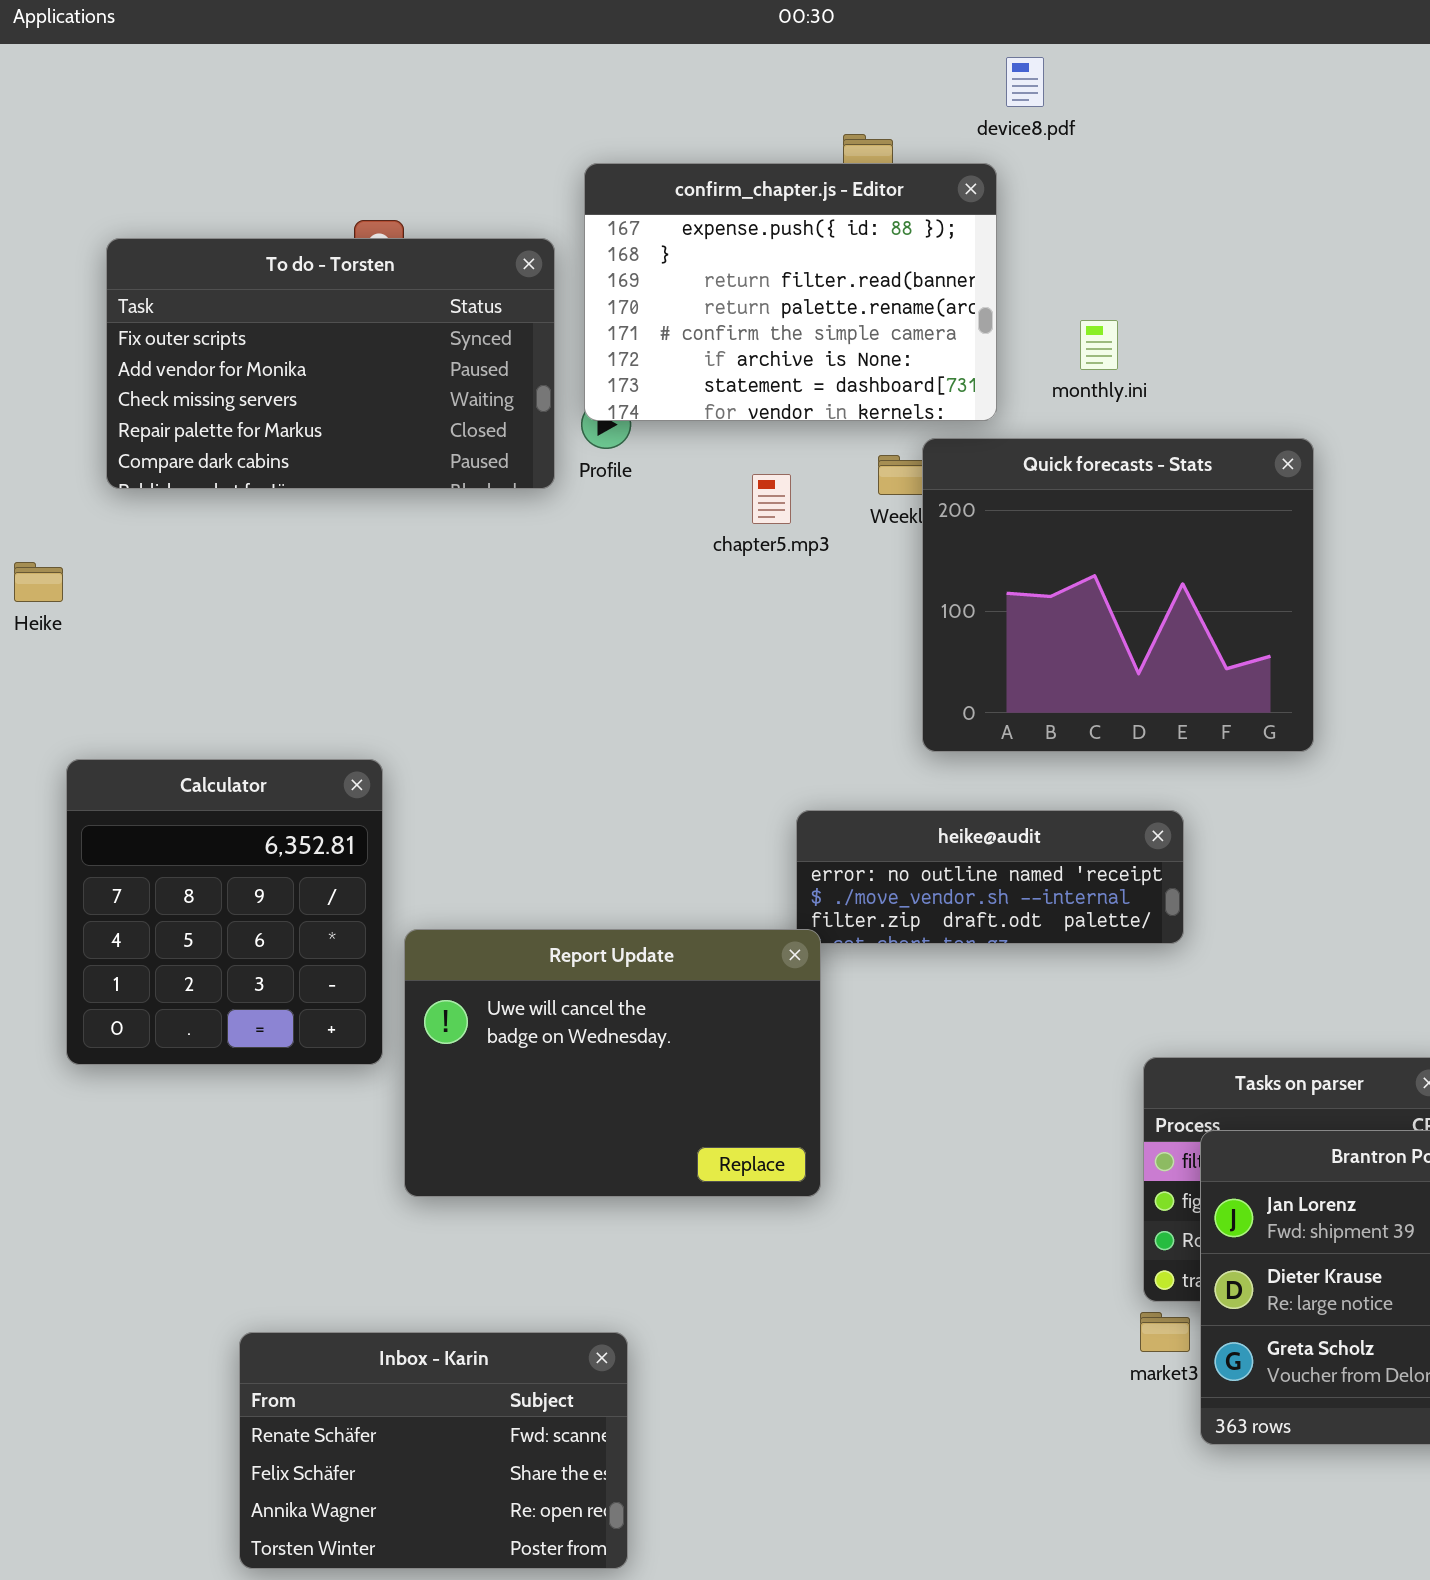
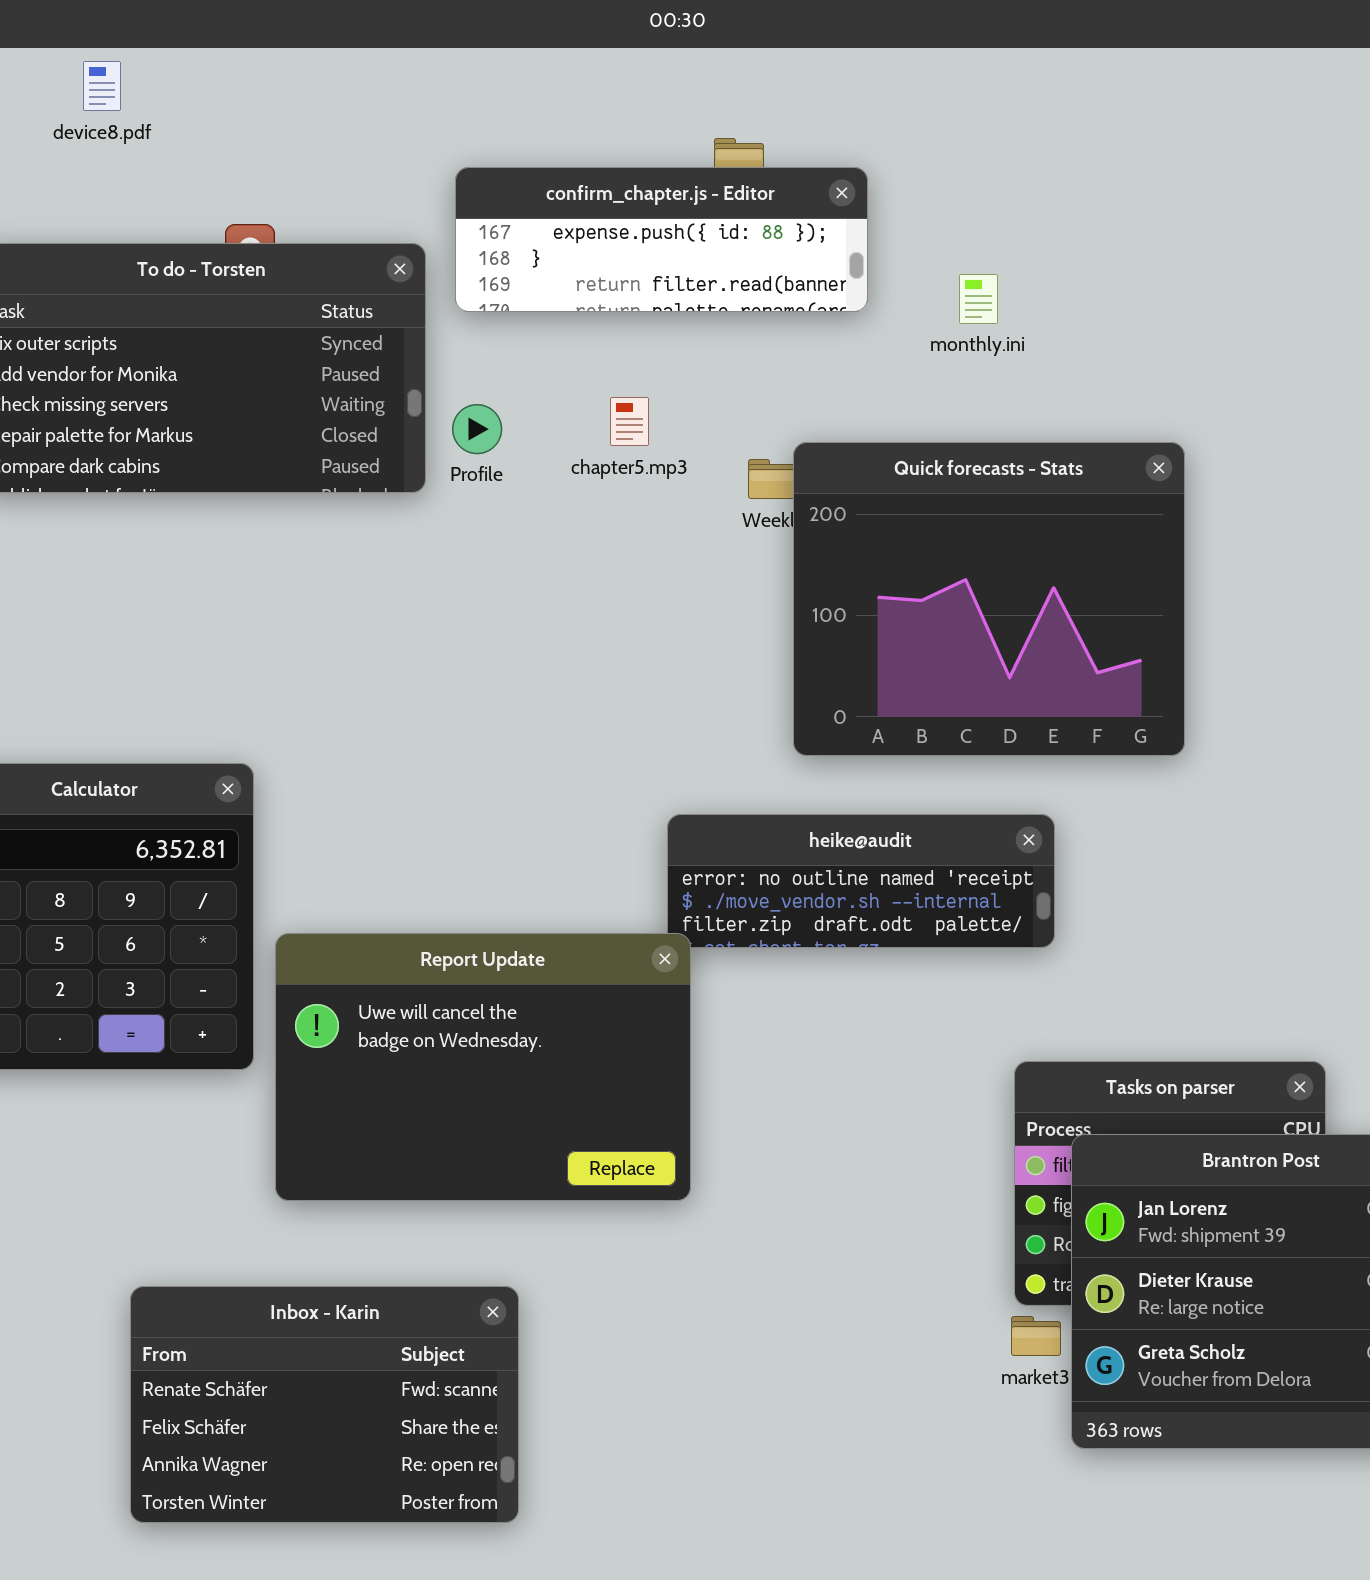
device8.pdf: [1006,57,1044,107] -> [83,61,121,111], moved
confirm_chapter.js - Editor: [584,163,997,421] -> [455,167,868,312], resized
monthly.ini: [1080,320,1118,370] -> [959,274,998,324], moved
chapter5.mp3: [752,474,791,524] -> [610,397,649,446], moved
Inbox - Karin: [239,1332,628,1569] -> [130,1286,519,1523], moved

